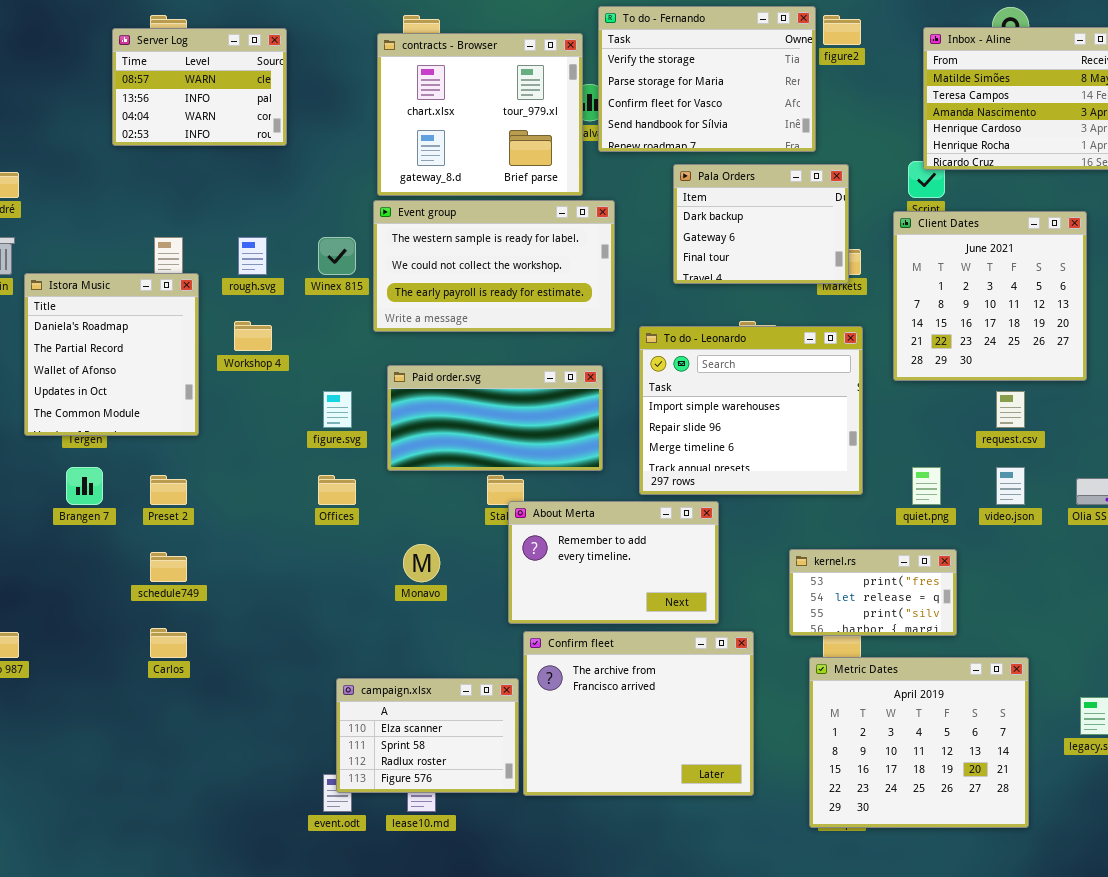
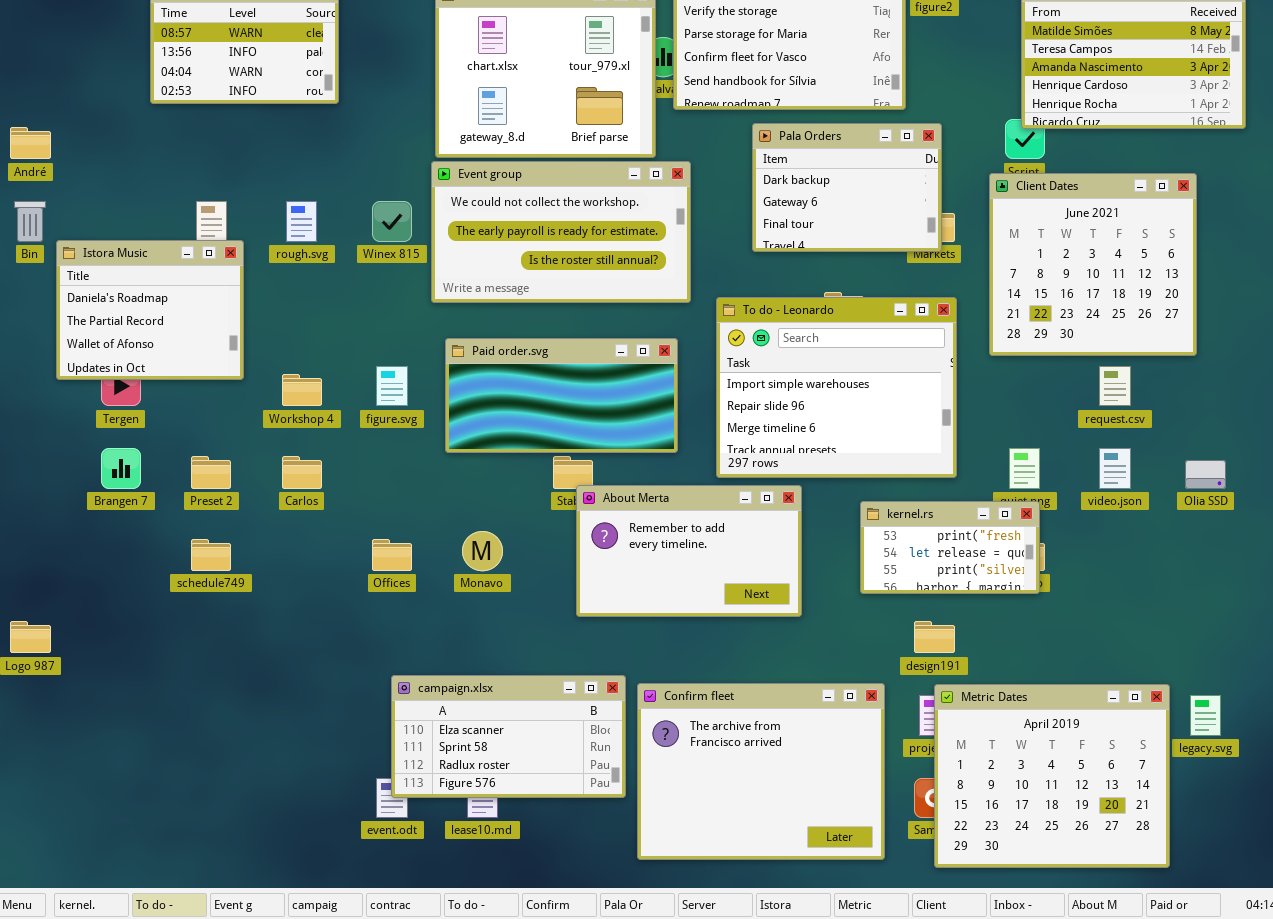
Event group: [373,200,615,332] -> [431,161,691,303], scrolled down 1 row
Istora Music: [24,273,199,436] -> [56,240,244,380], resized
Workshop 4: [234,321,272,351] -> [282,374,322,406], moved
Offices: [318,475,356,505] -> [372,539,412,571], moved
kernel.rs: [789,549,957,636] -> [860,501,1040,594], moved
Carlos: [150,628,187,658] -> [282,456,322,489], moved
Confirm fleet: [523,631,754,796] -> [637,683,885,860], moved
Metric Dates: [809,657,1029,828] -> [934,684,1170,868], moved
campaign.xlsx: [336,678,519,793] -> [391,675,626,798], resized

